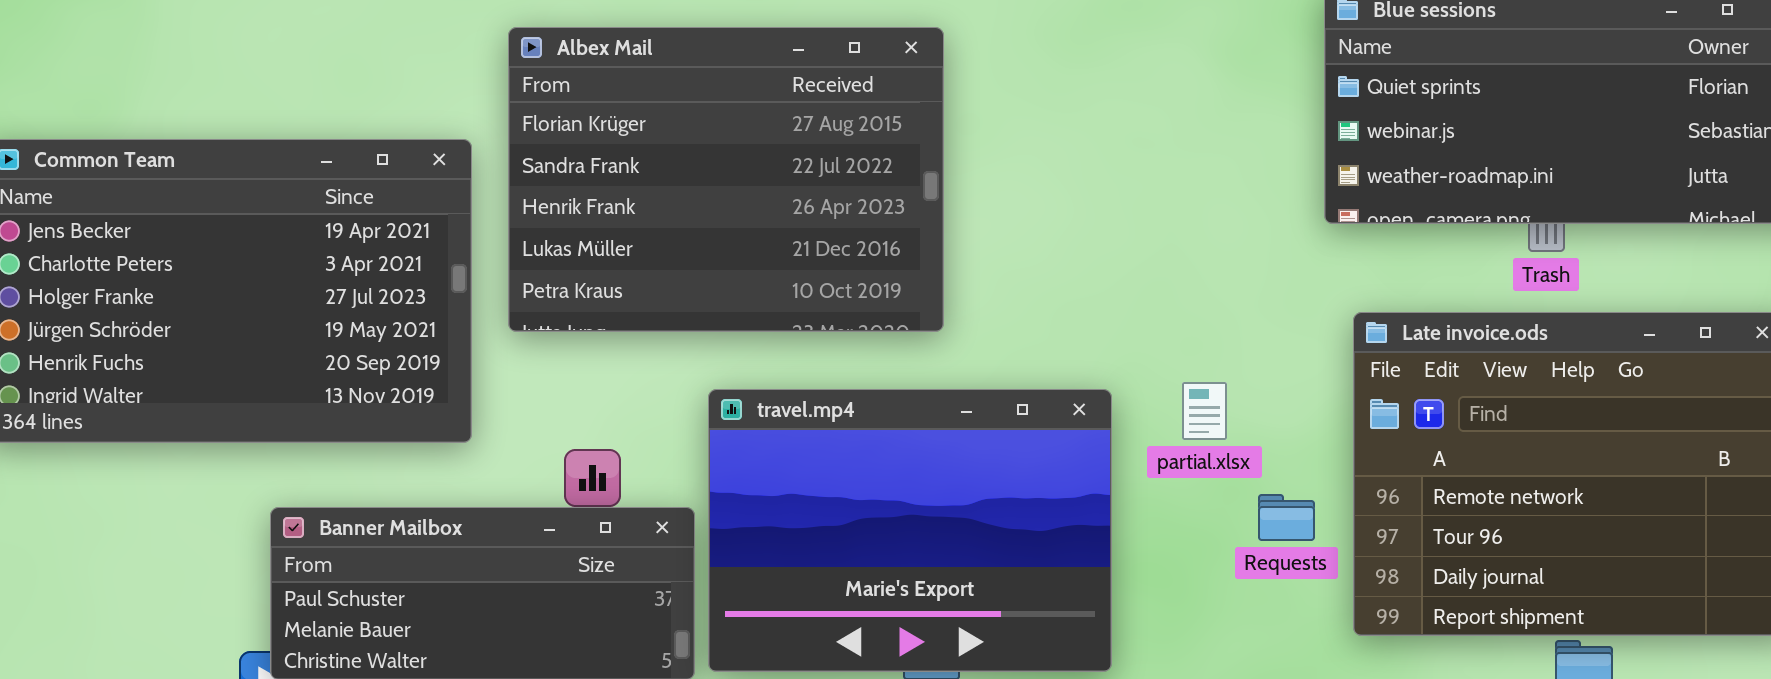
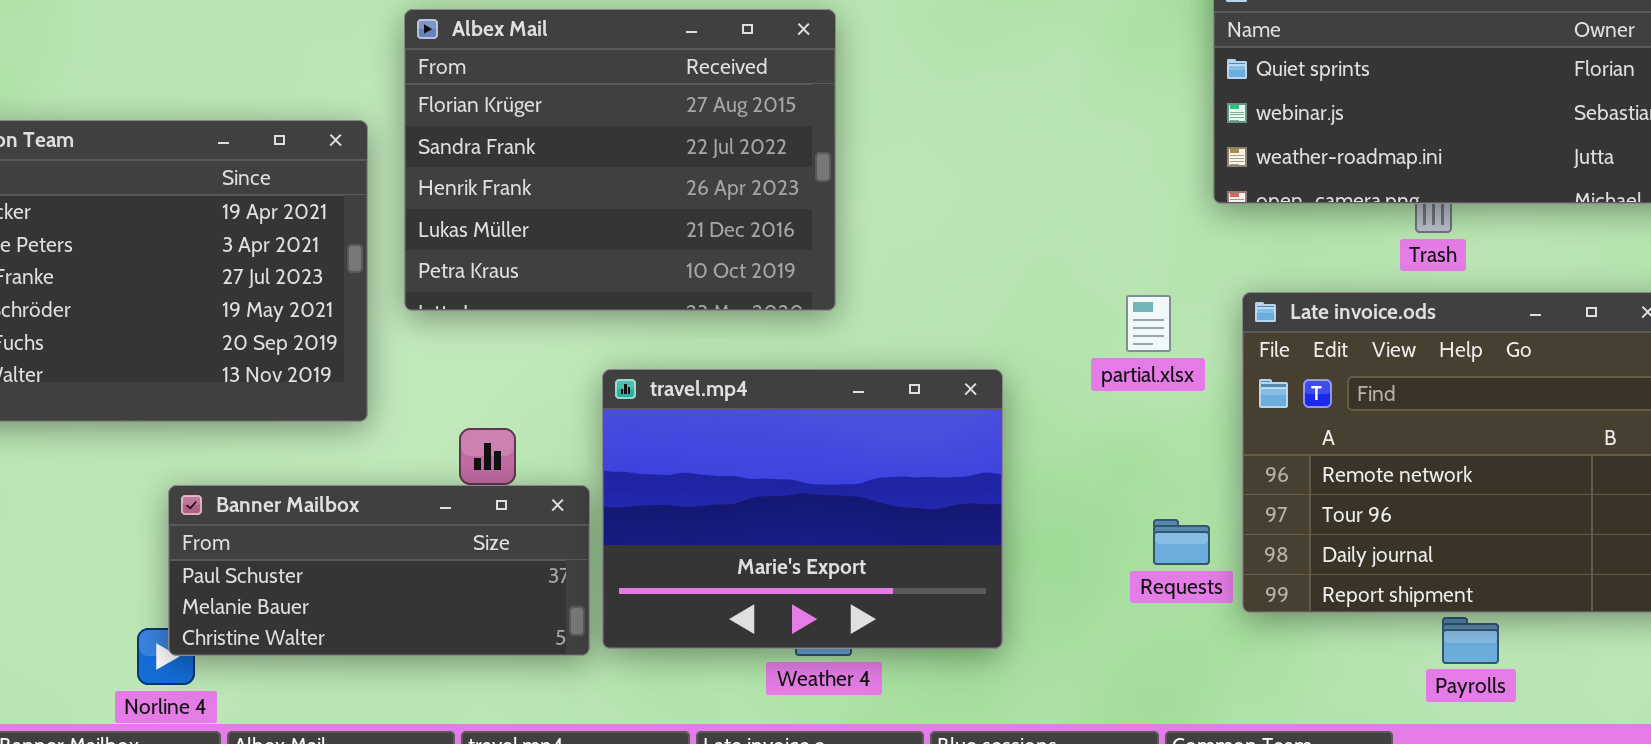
partial.xlsx: [1182,382,1227,440] -> [1126,295,1171,352], moved
Requests: [1258,494,1315,541] -> [1153,519,1210,565], moved

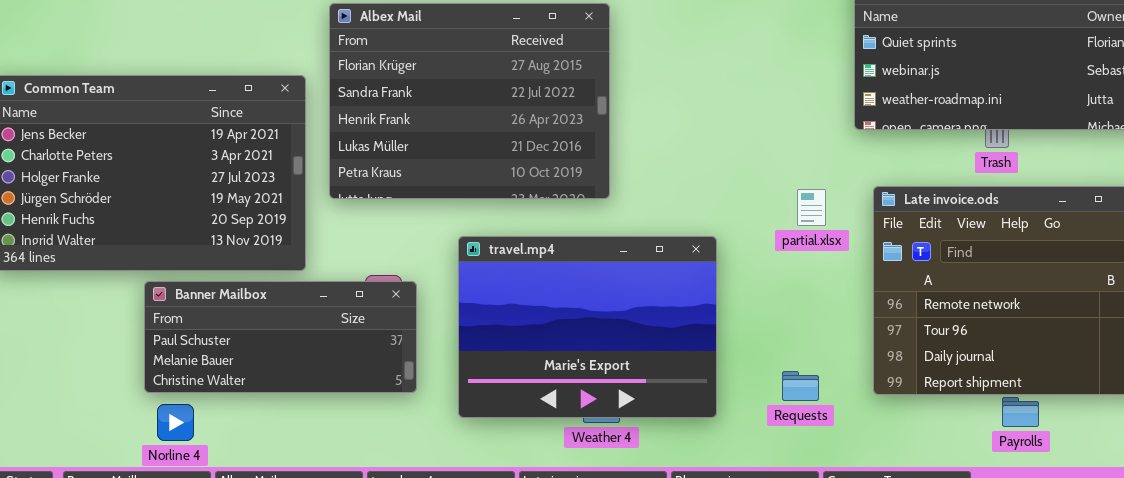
Banner Mailbox: [168,485,590,656] -> [144,281,417,393], moved
Requests: [1153,519,1210,565] -> [782,371,819,401], moved

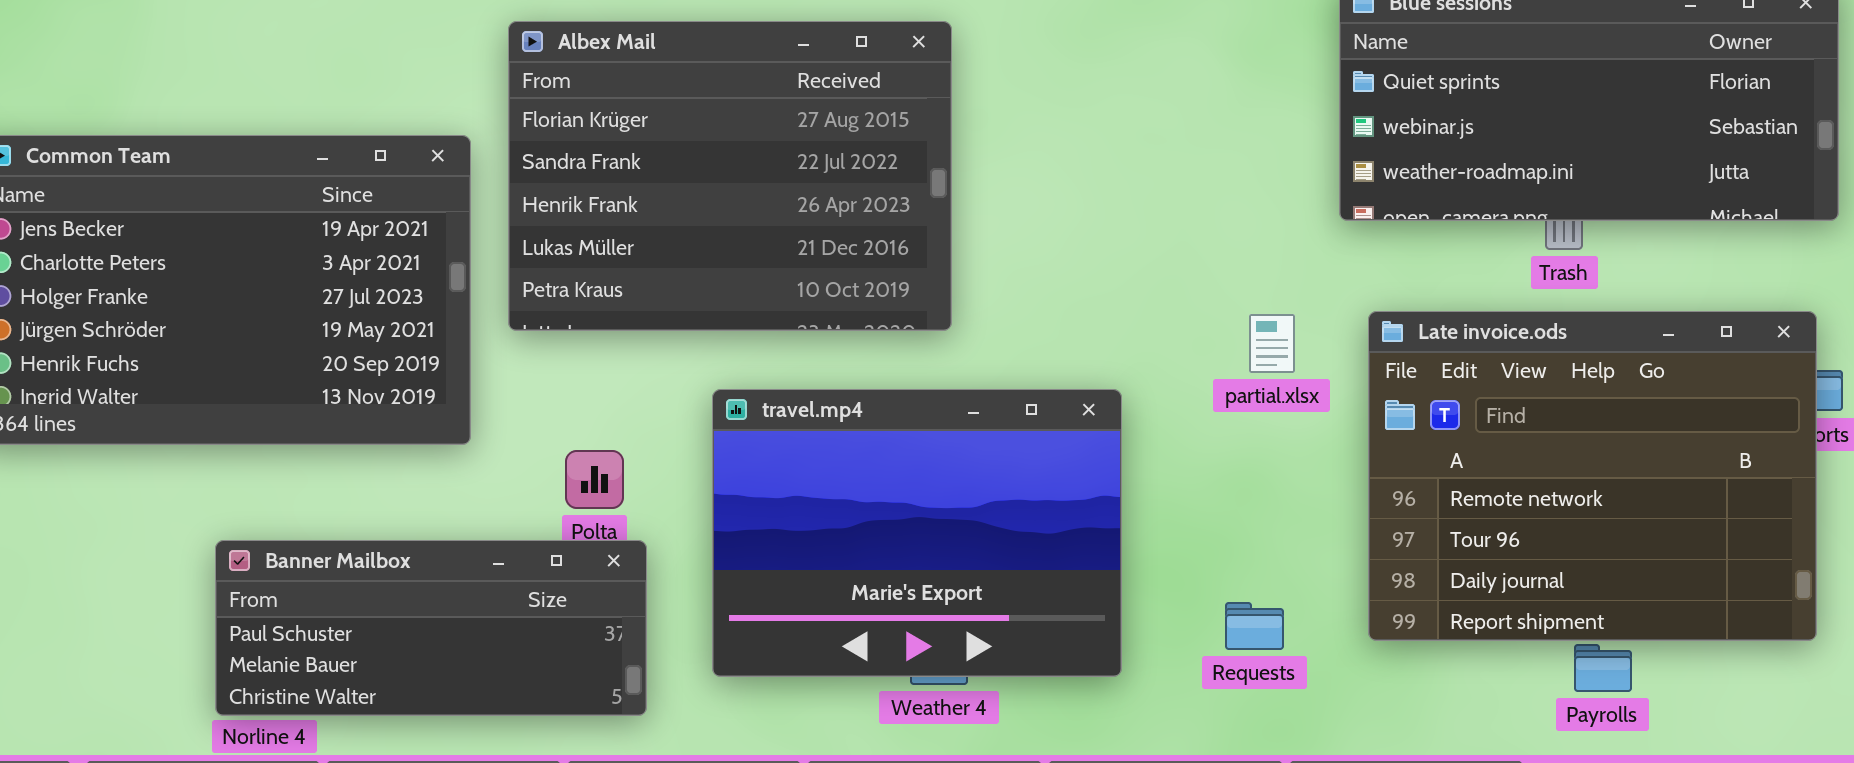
Banner Mailbox: [144,281,417,393] -> [215,540,647,716], moved

